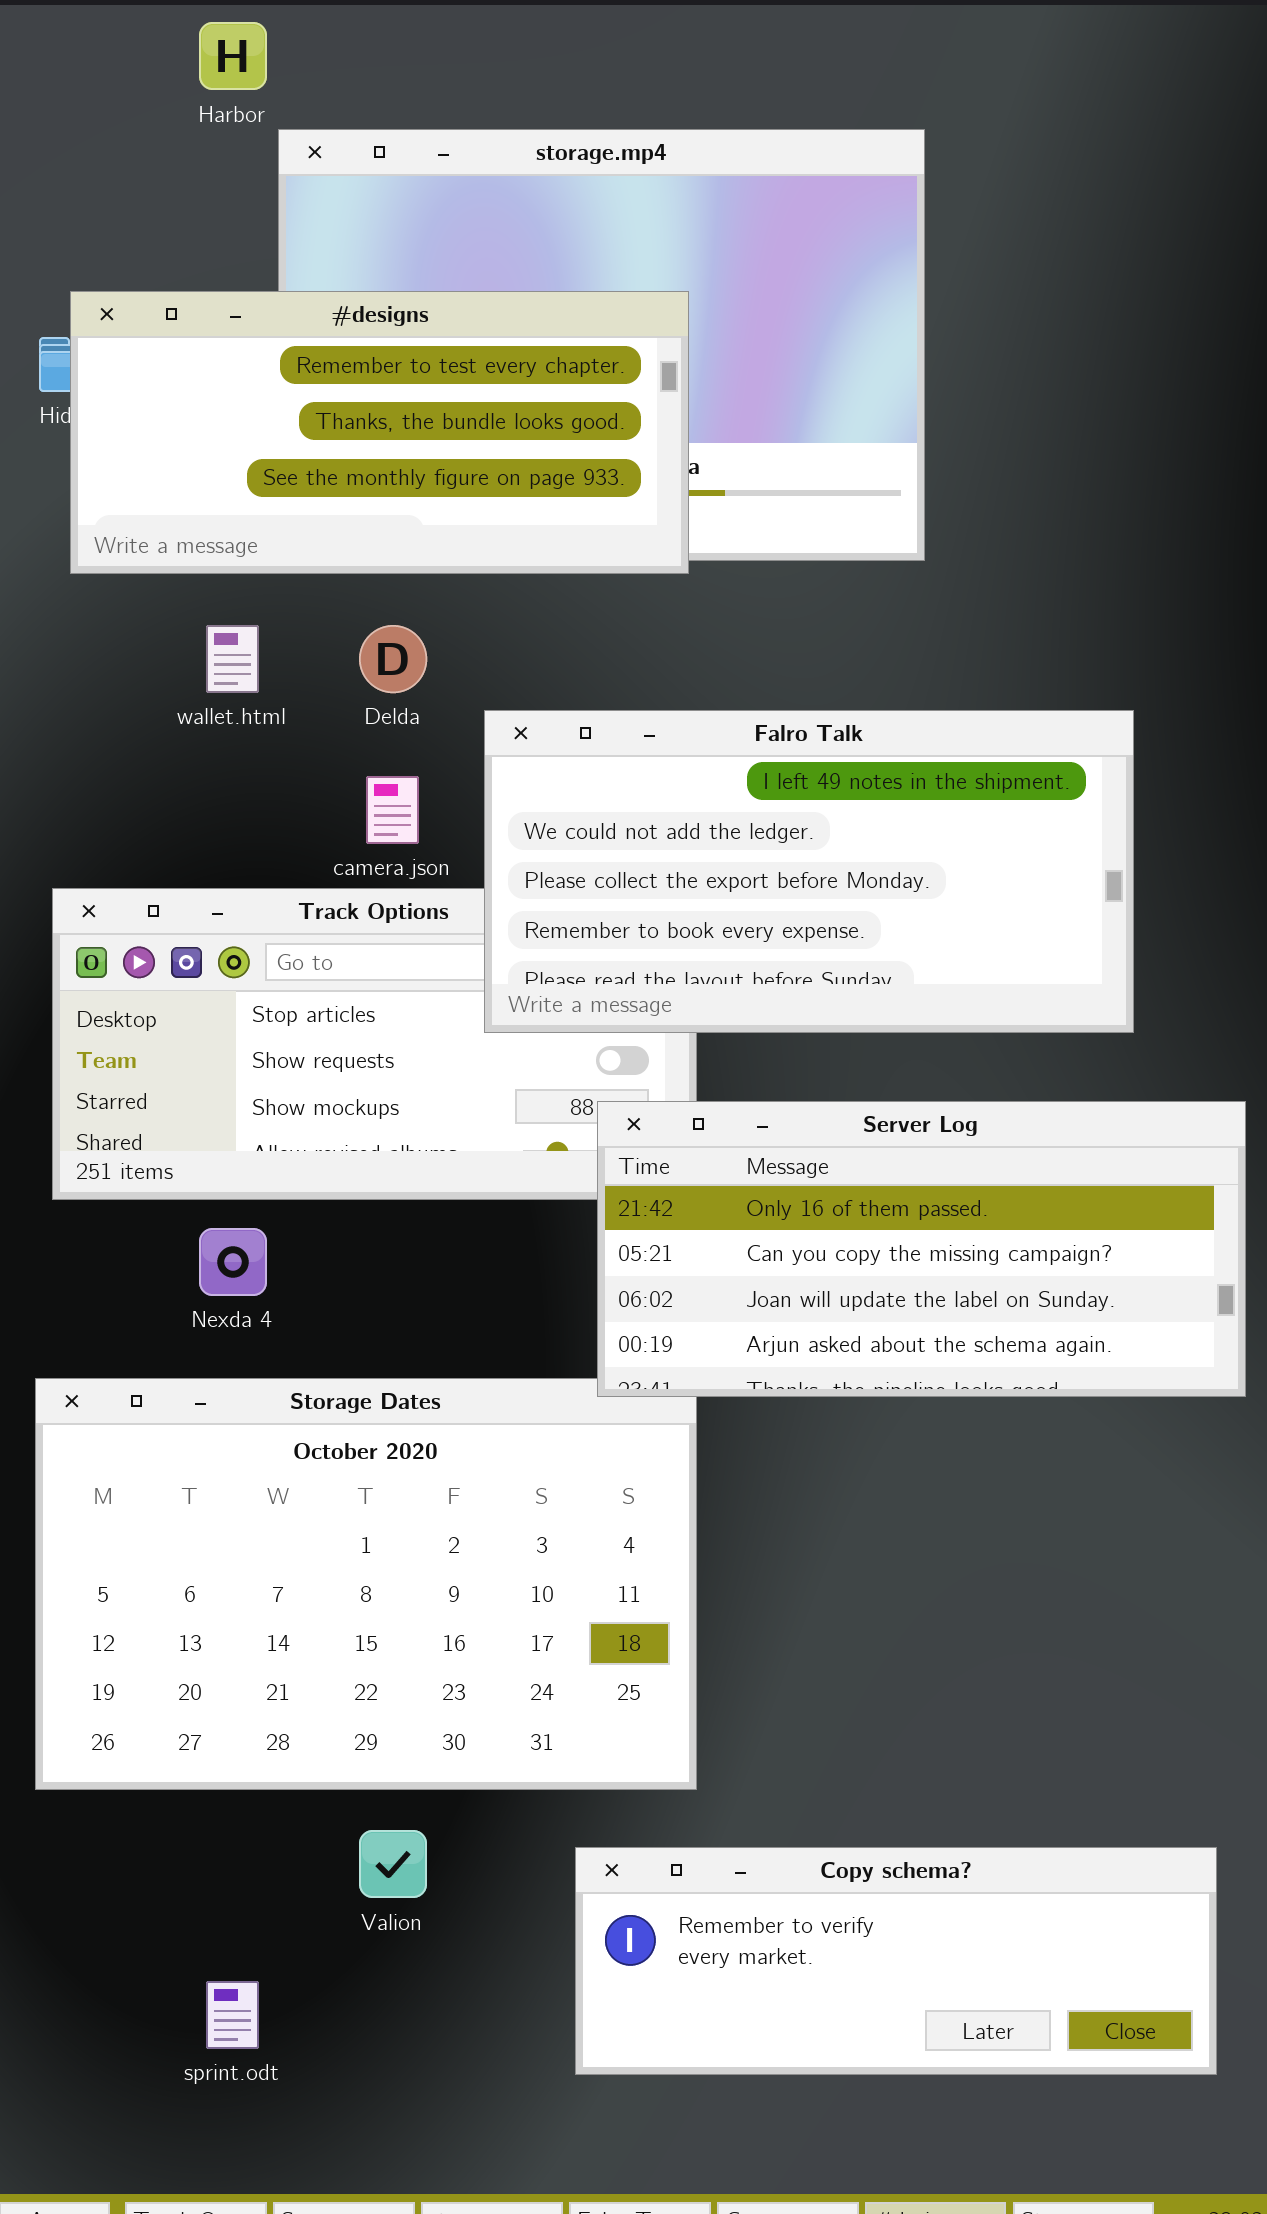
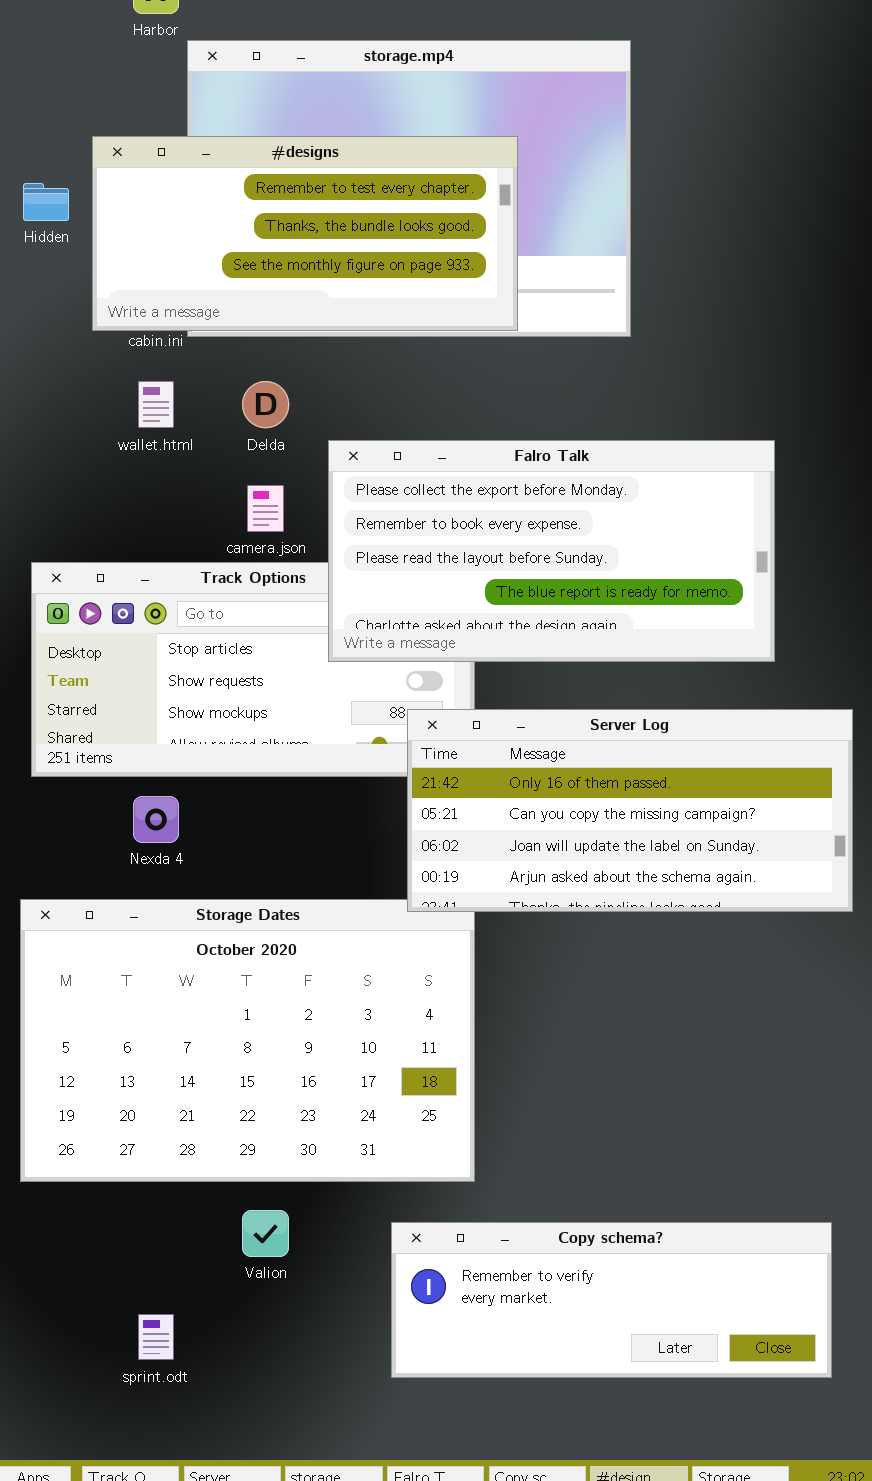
#designs: [70,291,689,574] -> [92,136,518,331], moved
Falro Talk: [484,710,1134,1033] -> [328,440,775,662], scrolled down 2 rows

